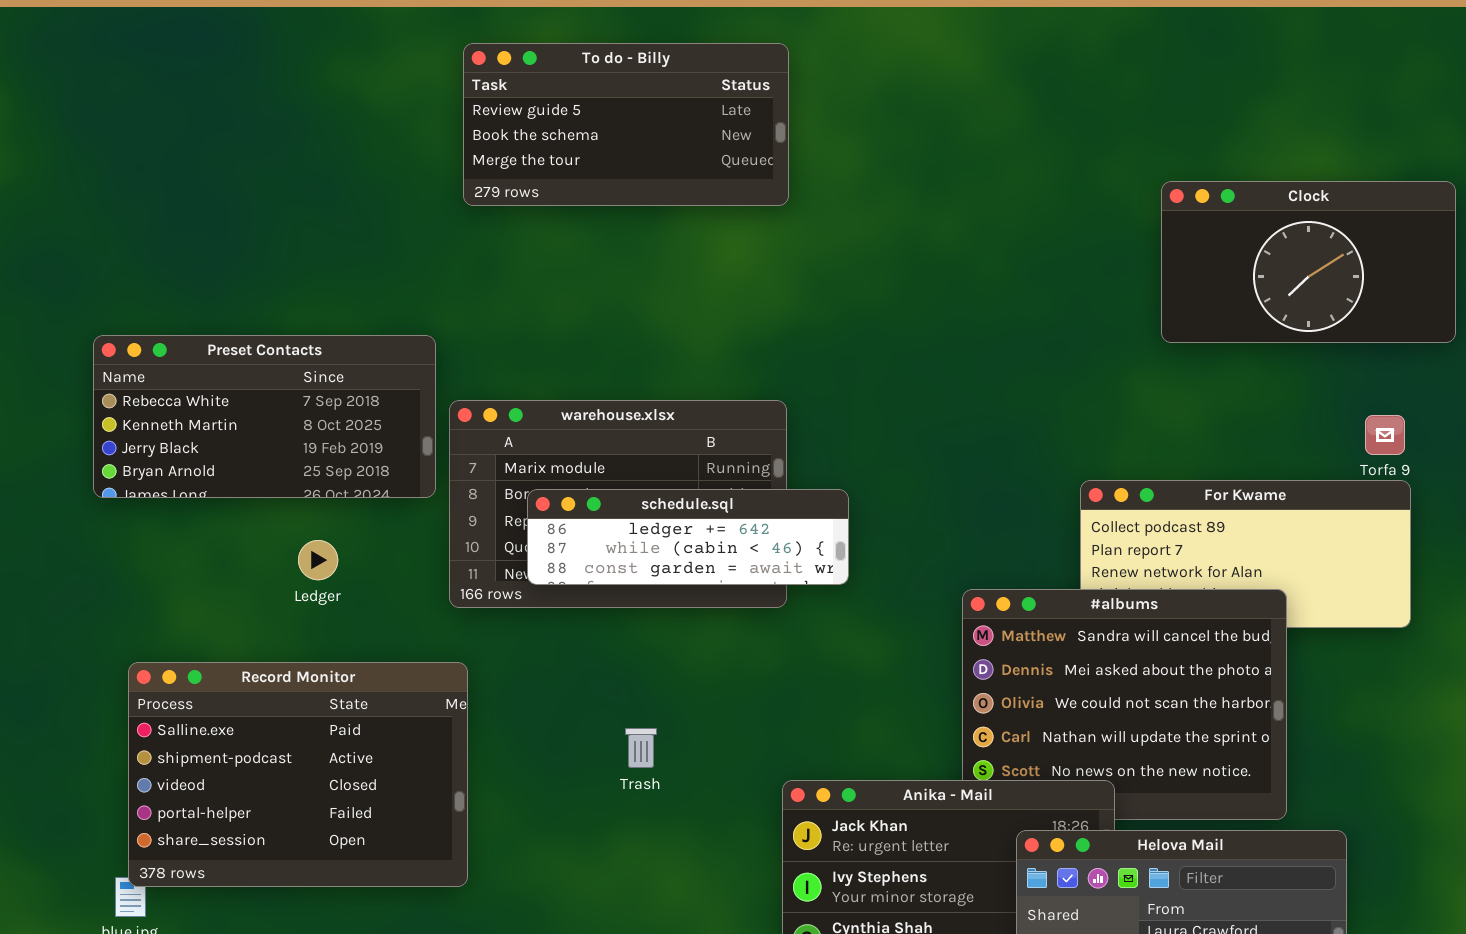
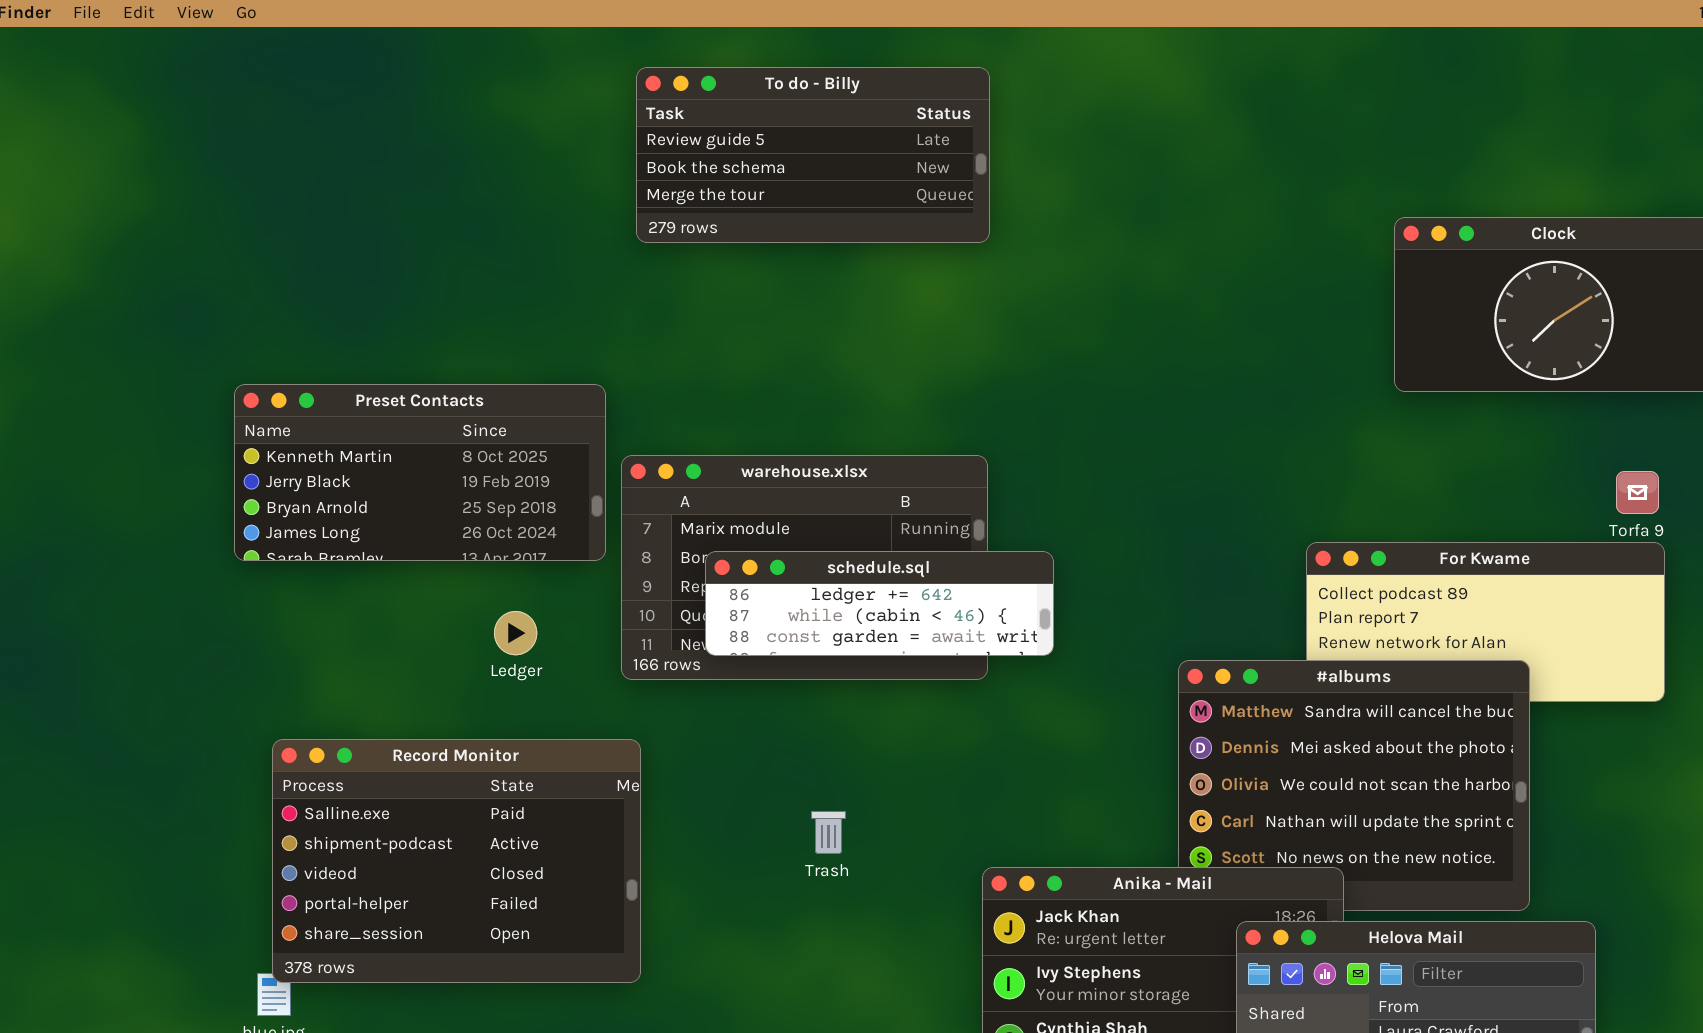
Preset Contacts: [93,335,436,498] -> [234,384,606,561], scrolled down 1 row
Ledger: [298,540,338,580] -> [494,611,537,655], moved

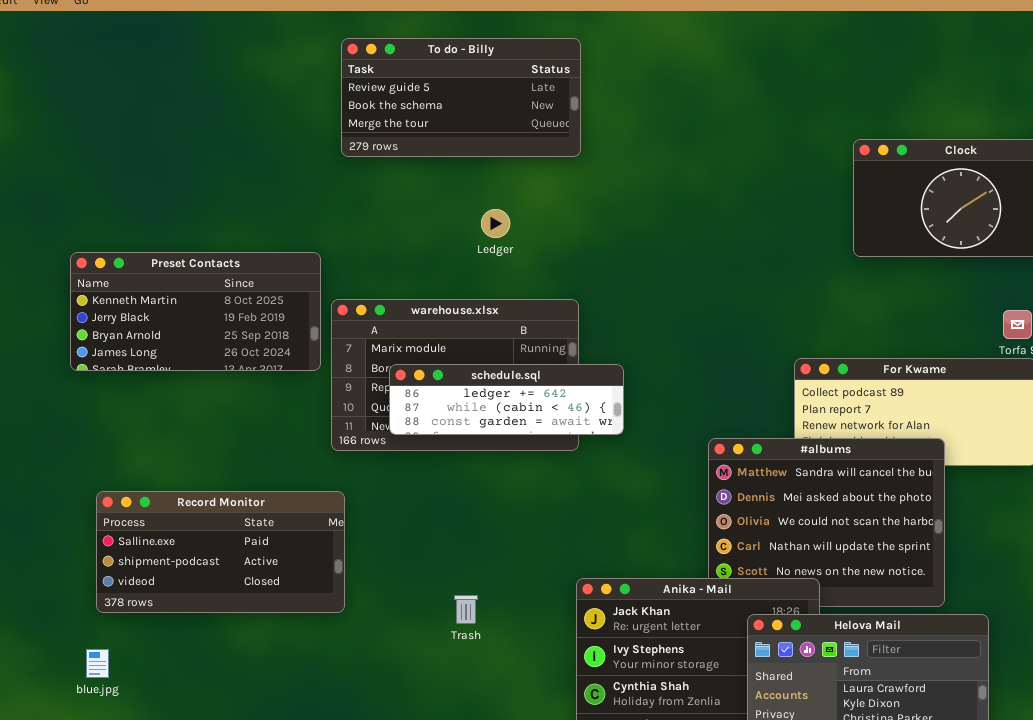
Ledger: [494,611,537,655] -> [481,209,510,238], moved
Record Monitor: [272,739,641,983] -> [96,491,345,613], resized
Trash: [811,811,846,854] -> [454,595,478,624], moved

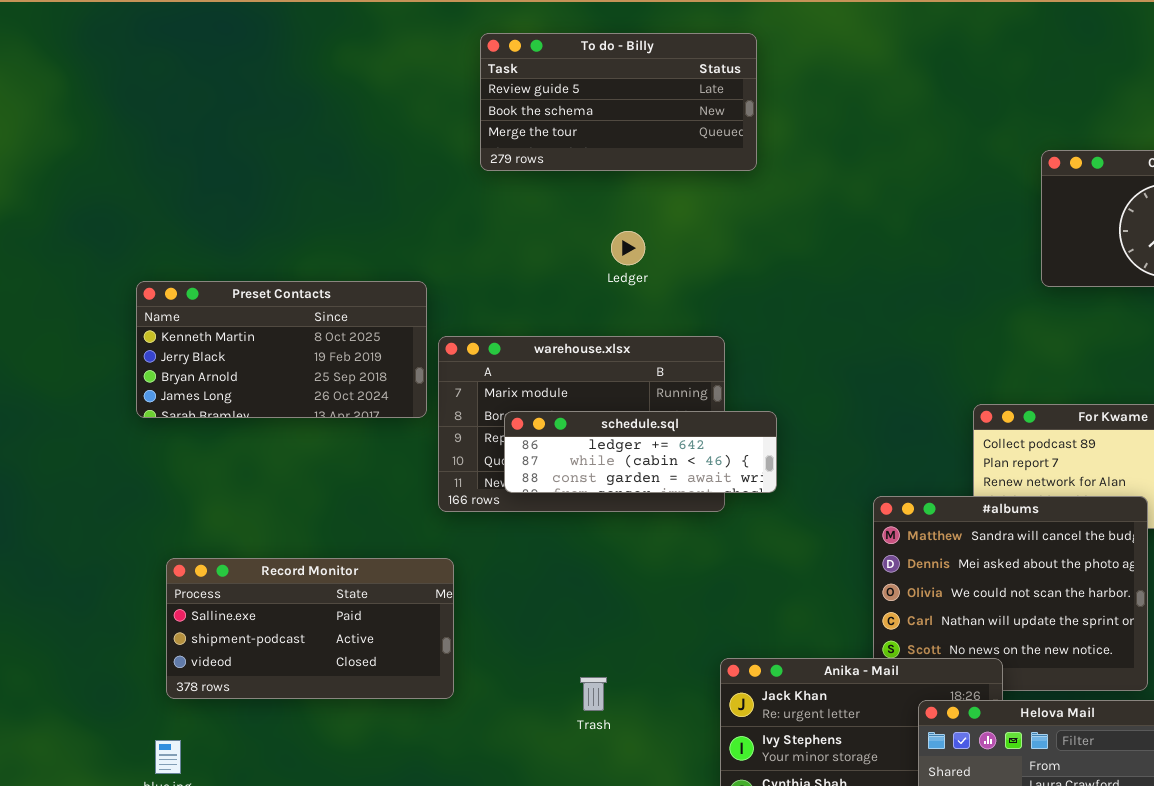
To do - Billy: [341,38,581,157] -> [480,33,757,171], moved

